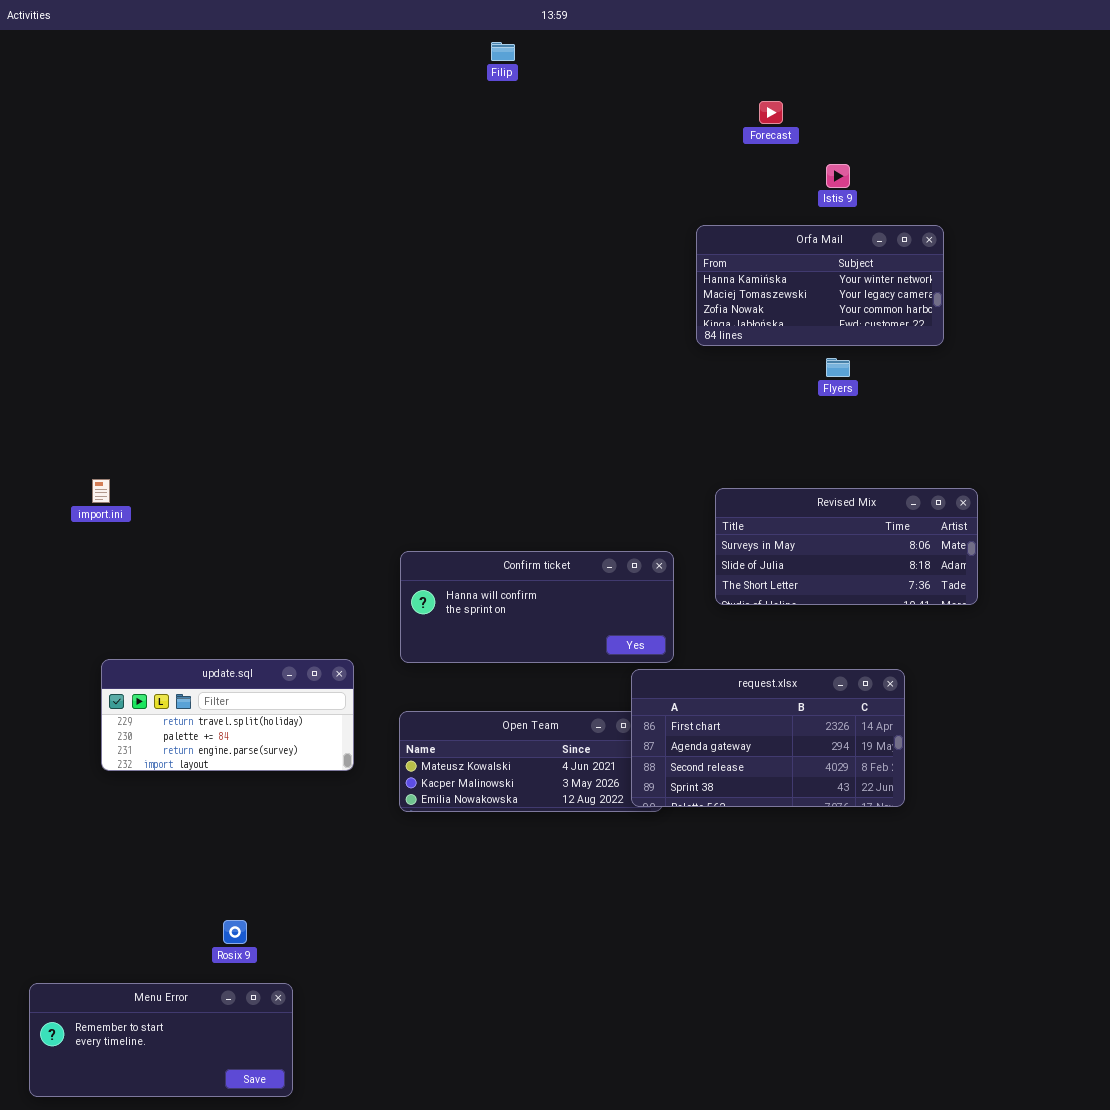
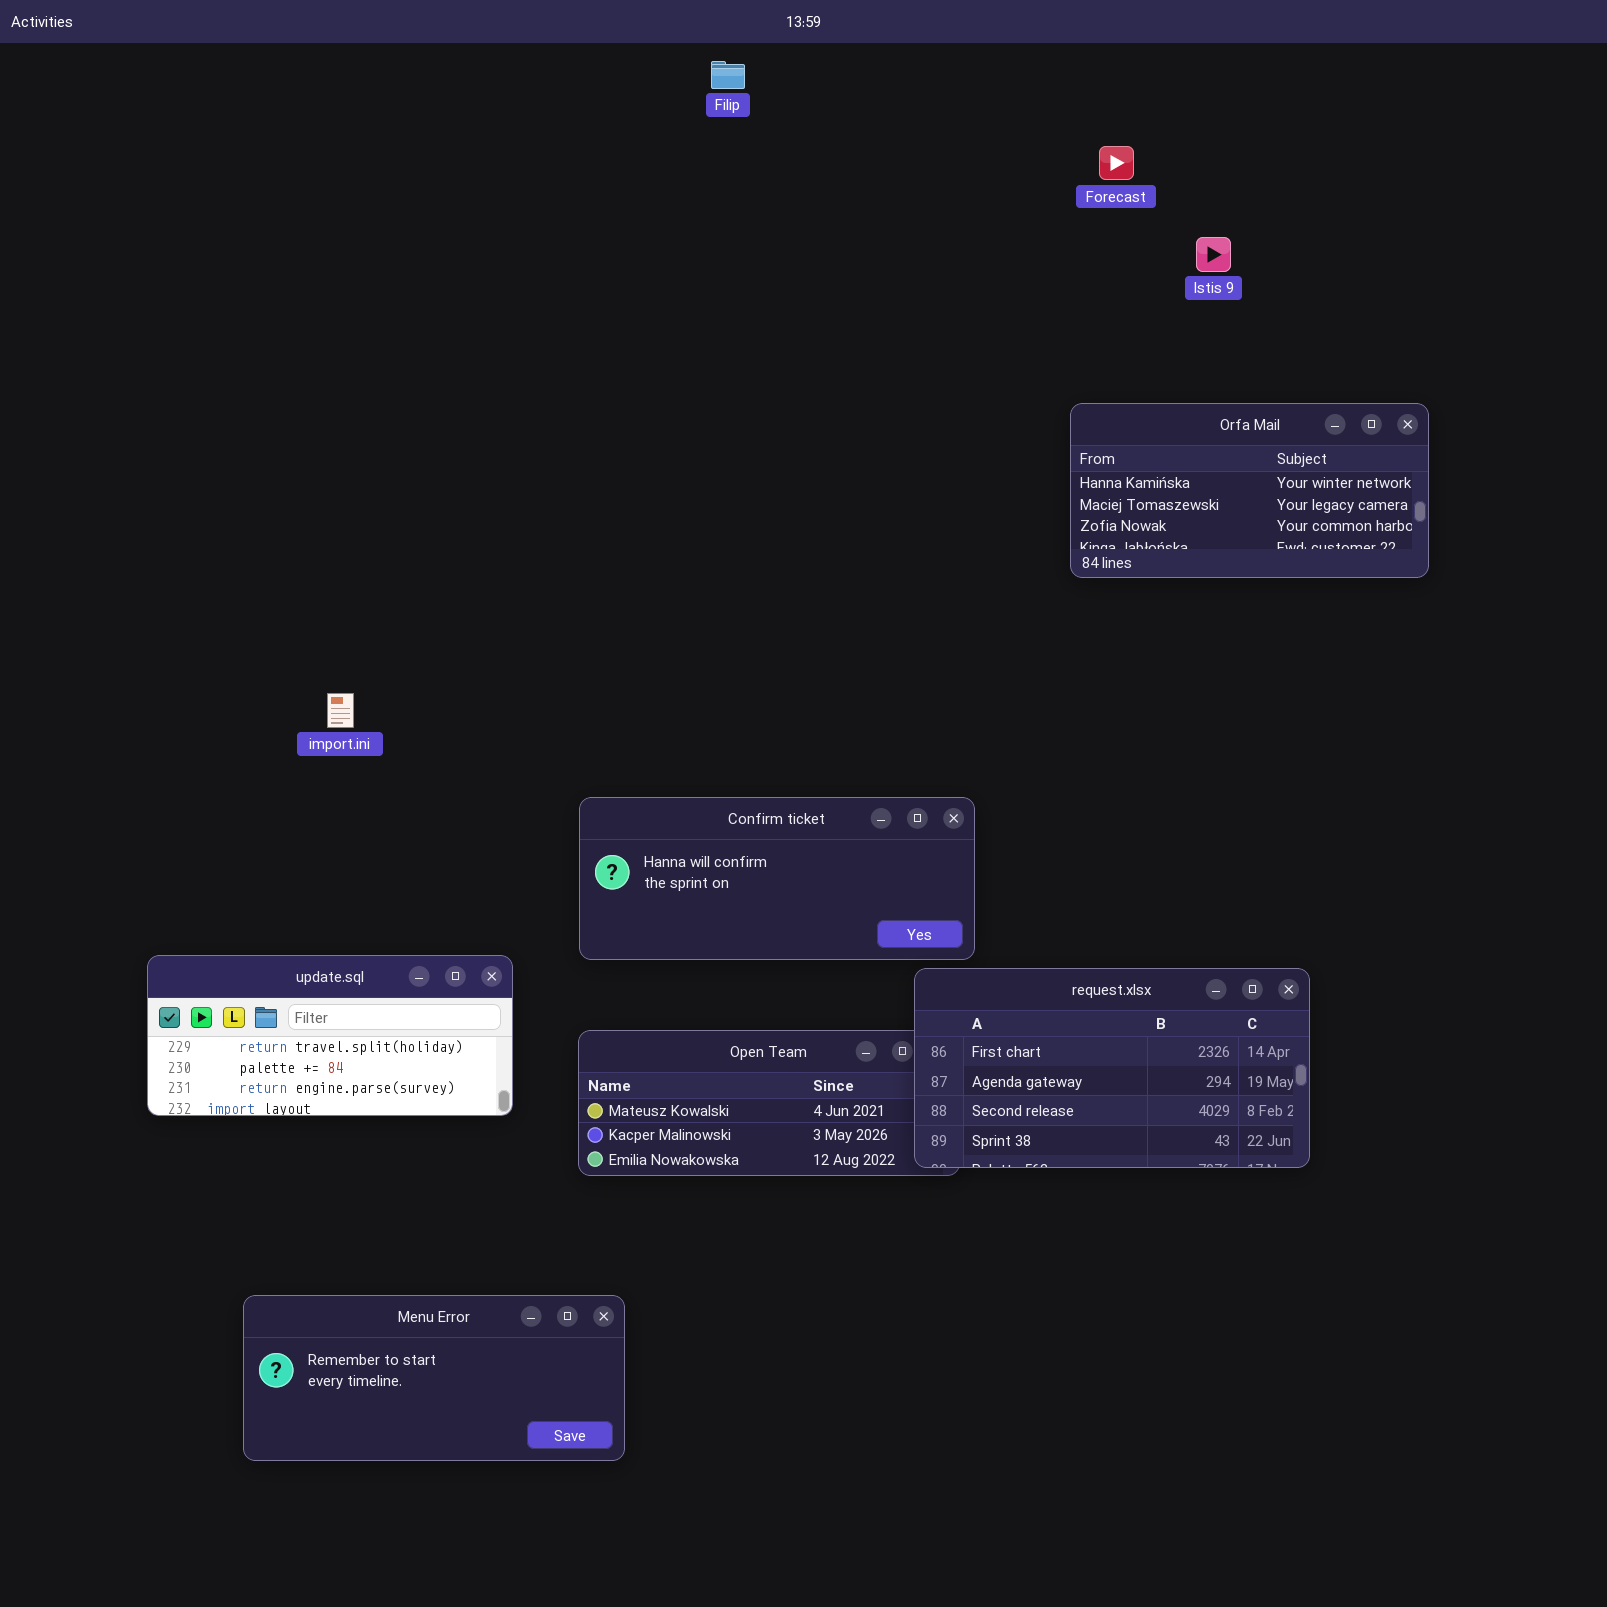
Orfa Mail: [696,225,944,346] -> [1070,403,1429,578], moved
import.ini: [92,479,110,503] -> [327,693,354,728], moved
Revised Mix: [715,488,978,605] -> none, closed
Menu Error: [29,983,293,1097] -> [243,1295,625,1461], moved

